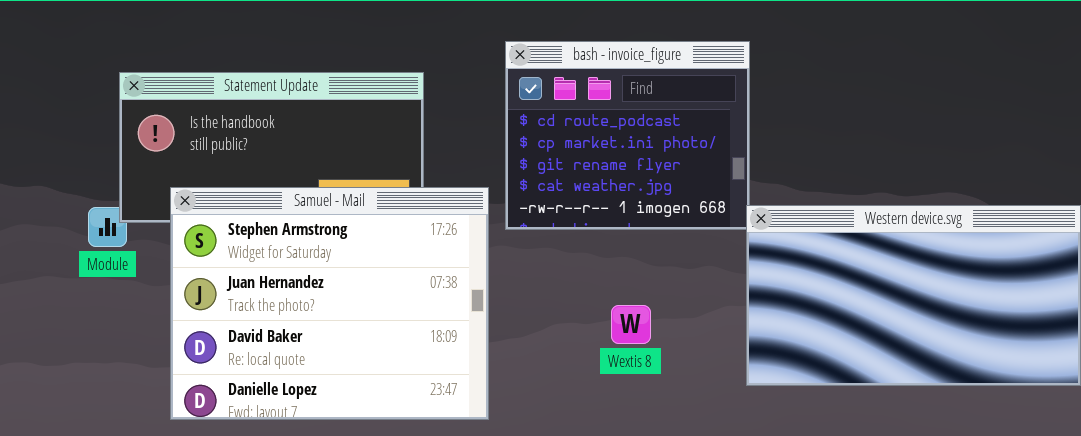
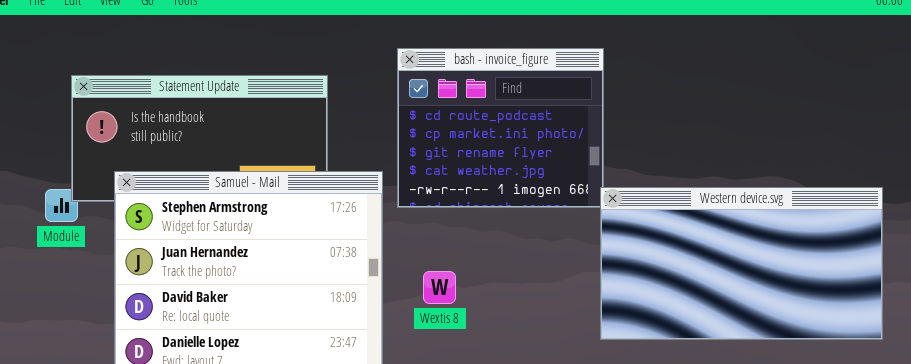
Wextis 8: [611,305,651,344] -> [423,271,456,304], moved

